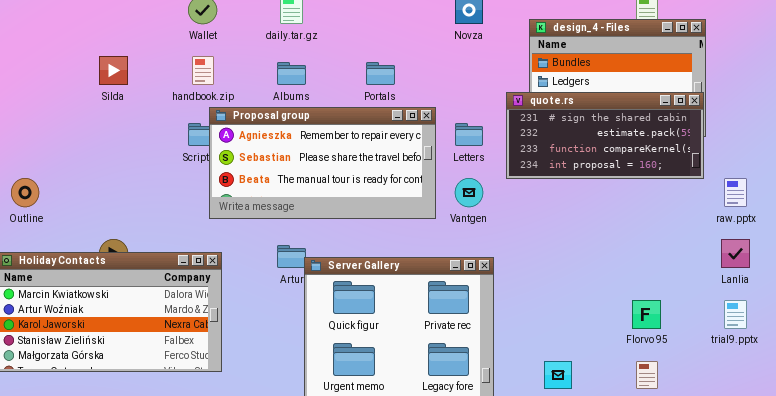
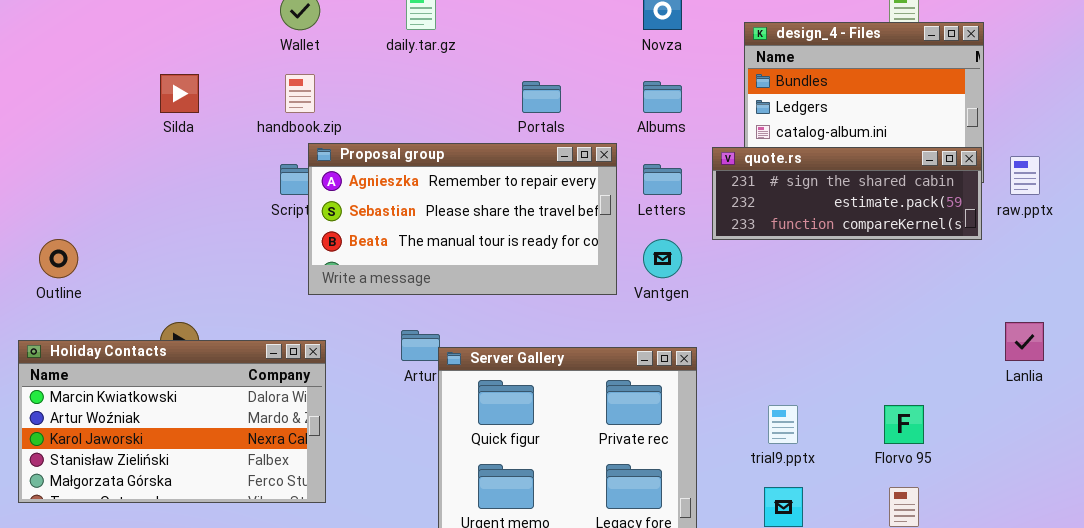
Albums: [277,62,306,85] -> [643,81,682,113], moved
quote.rs: [506,92,704,179] -> [712,147,982,240], resized
raw.pptx: [724,178,747,207] -> [1010,156,1040,195], moved
trial9.pptx: [724,300,747,329] -> [768,405,798,444], moved

